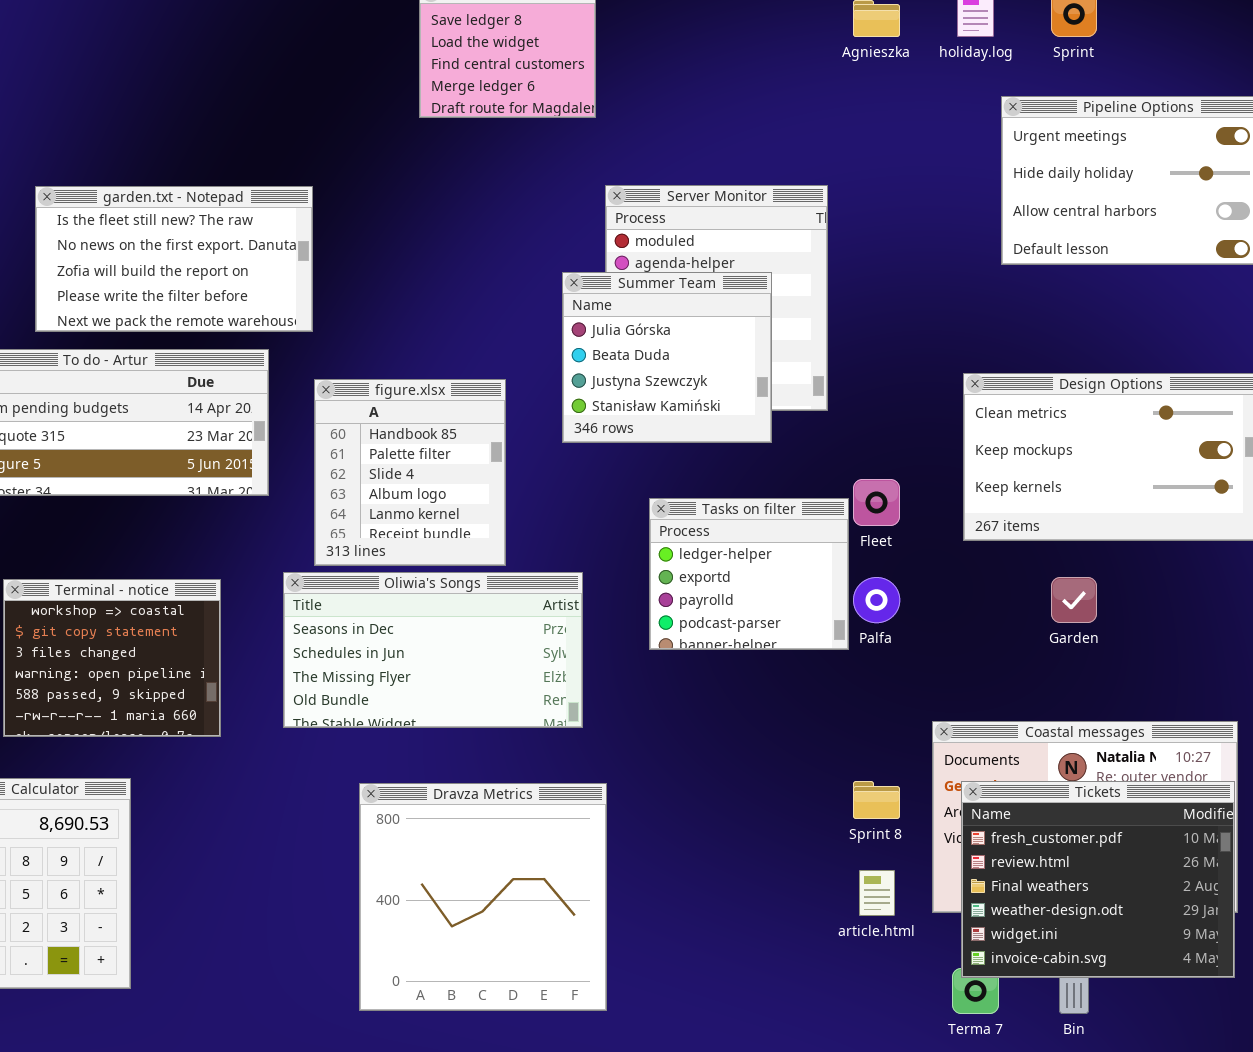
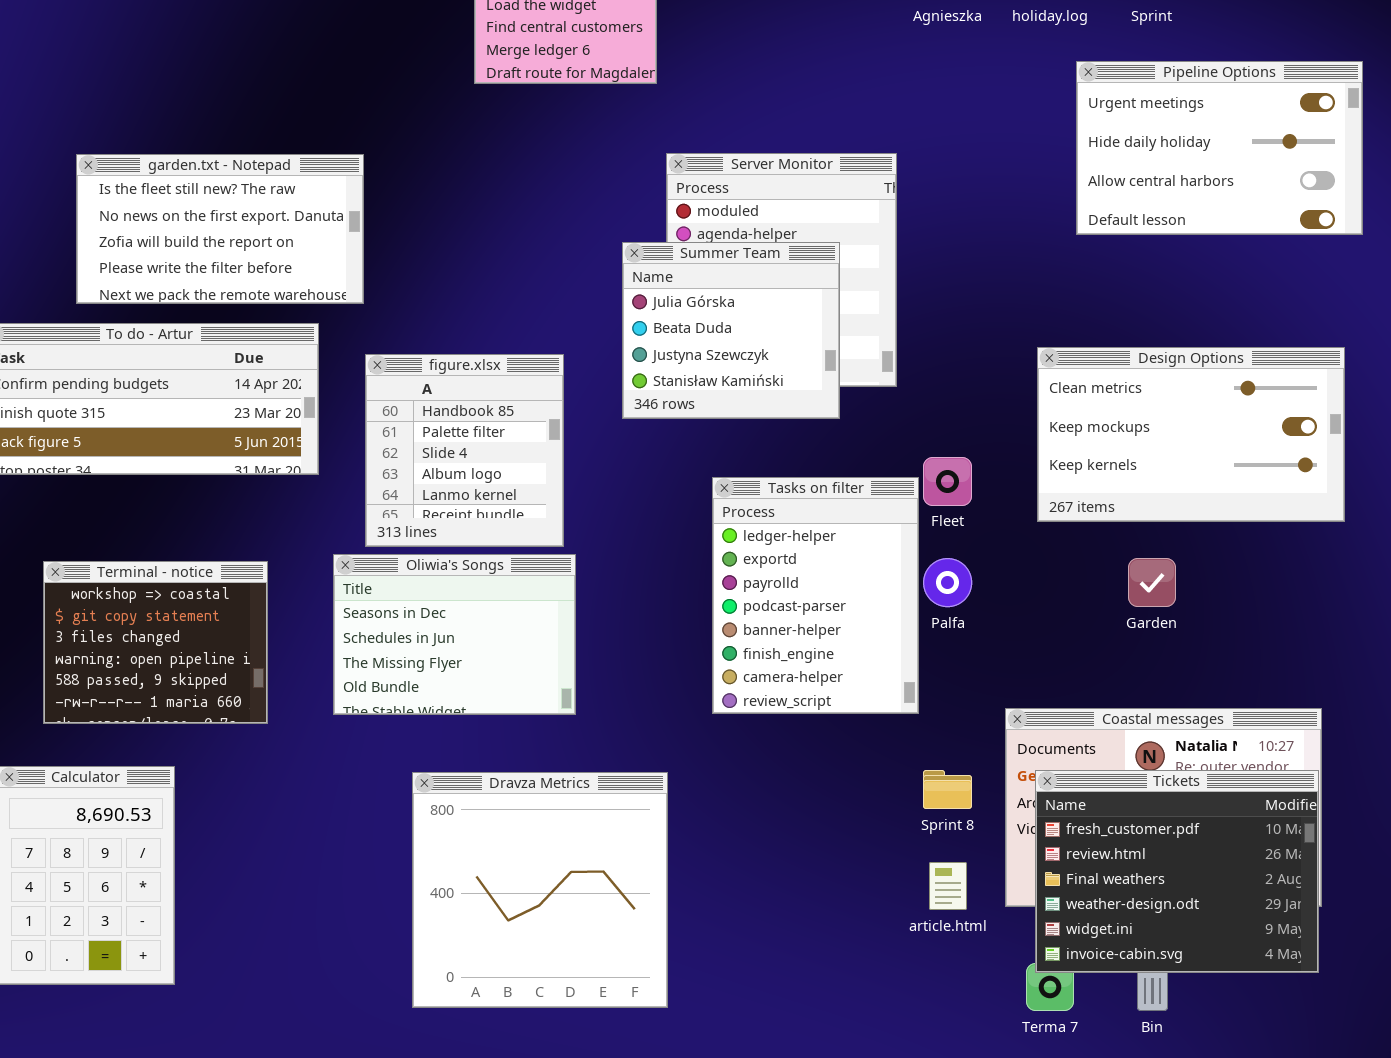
Tasks on filter: [649,498,849,650] -> [712,477,919,714], resized
Oliwia's Songs: [283,572,583,728] -> [333,554,576,715], resized

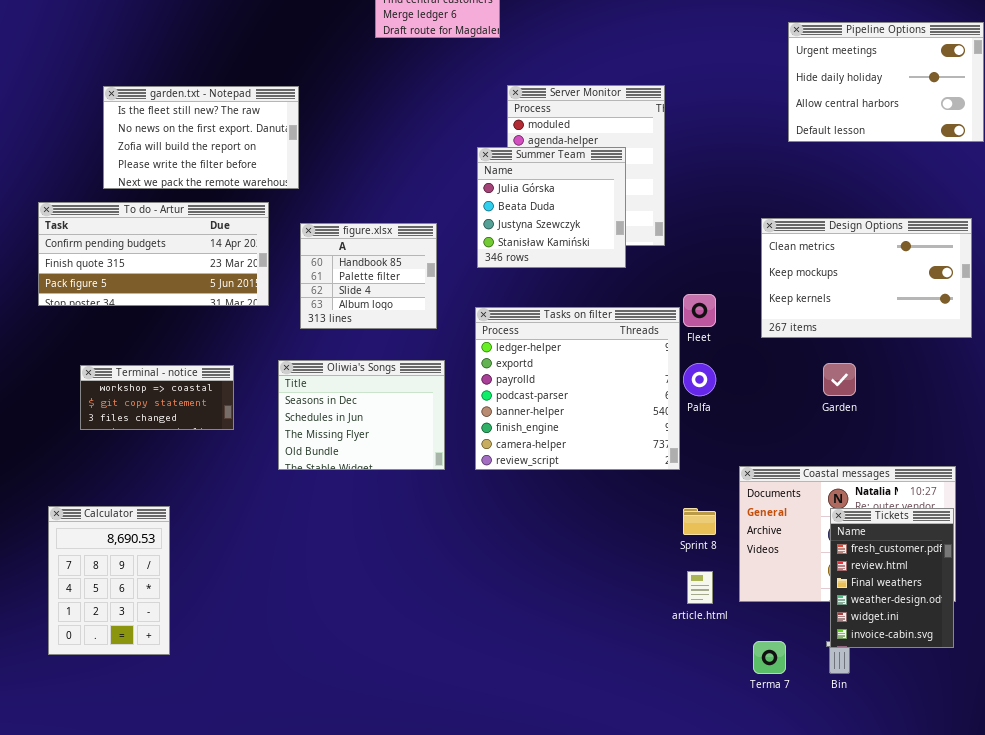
figure.xlsx: [365,354,564,547] -> [300,223,437,329], resized
Tasks on filter: [712,477,919,714] -> [475,307,680,470], resized
Terminal - notice: [43,561,268,724] -> [80,365,234,430], resized
Tickets: [1035,770,1319,973] -> [830,508,954,648], resized
Dravza Metrics: [412,772,668,1008] -> none, closed

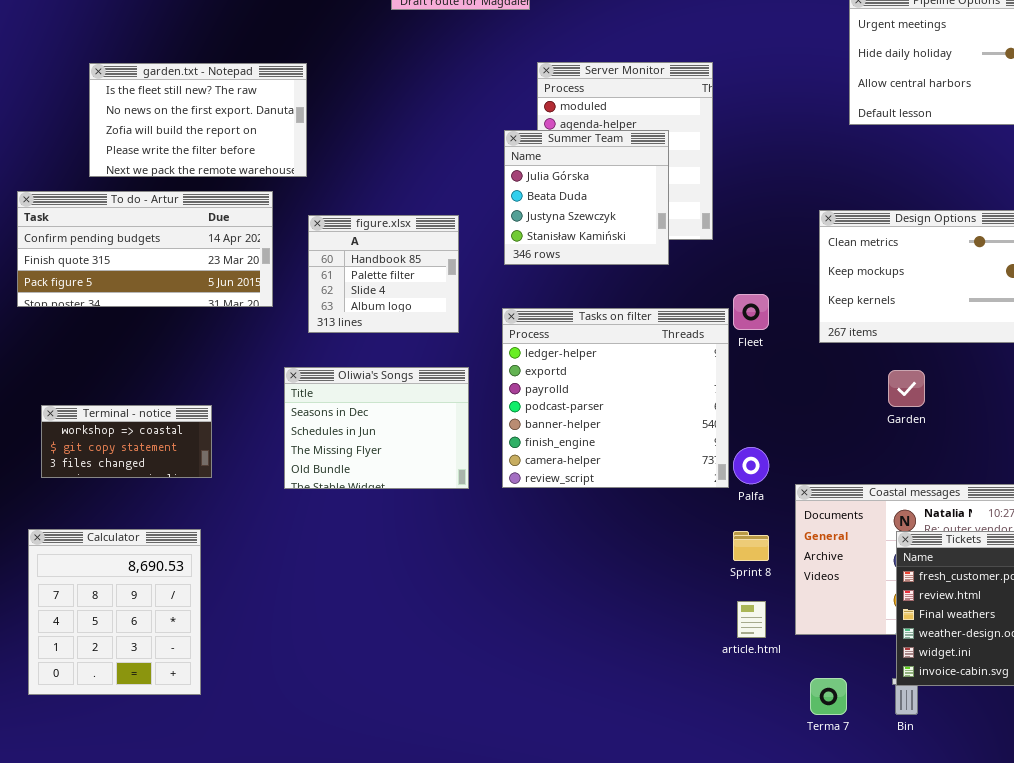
Palfa: [683,363,716,396] -> [733,447,769,484], moved
Terminal - notice: [80,365,234,430] -> [41,405,212,478], moved
Calculator: [48,506,170,655] -> [28,529,201,695], resized

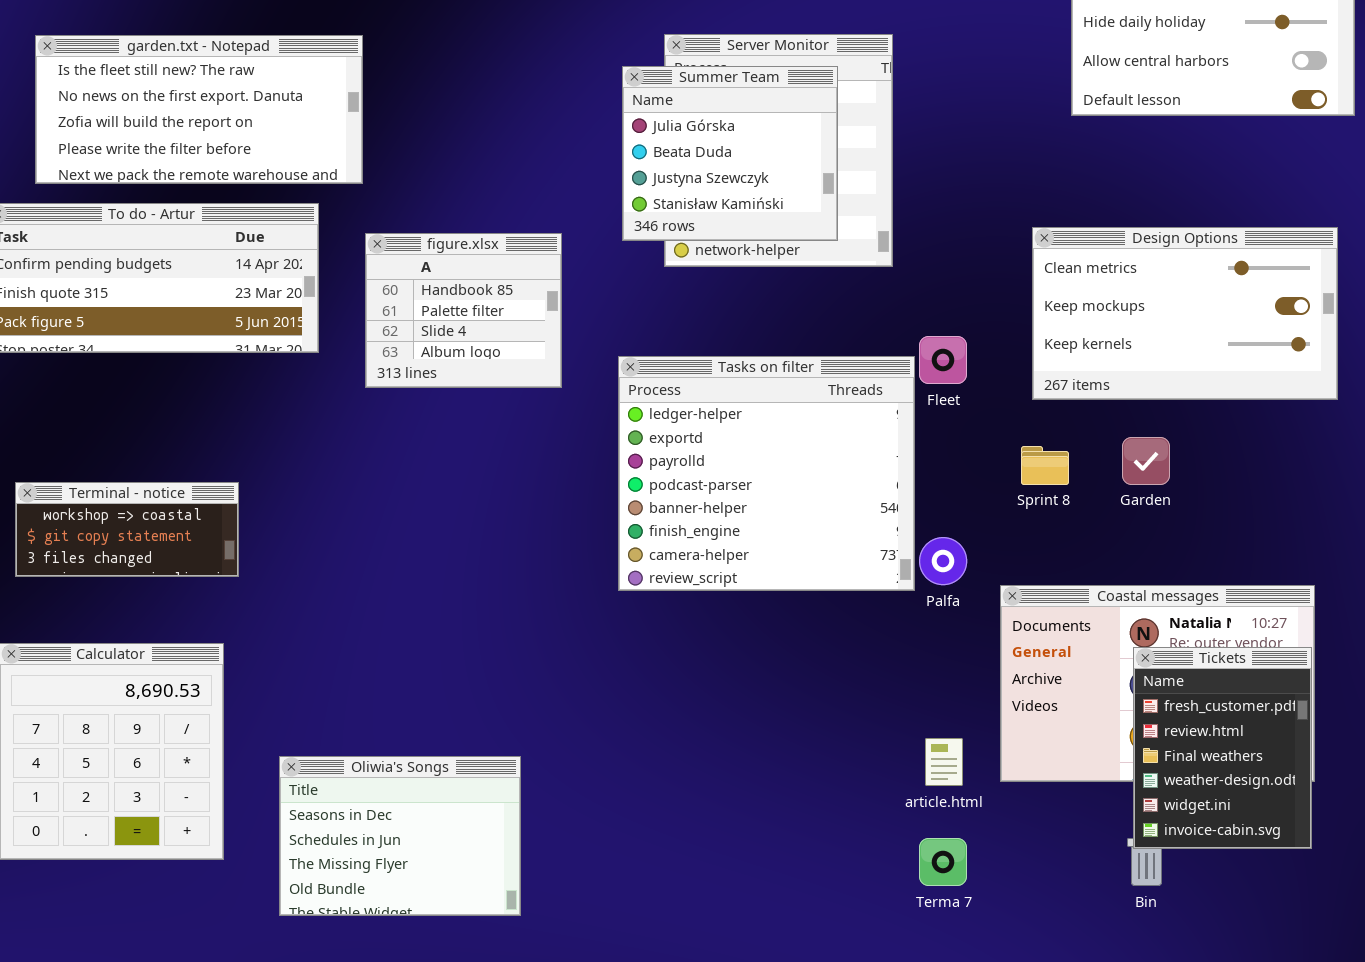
garden.txt - Notepad: [89,63,307,177] -> [35,35,363,184], resized
Summer Team: [504,130,669,265] -> [622,66,838,241], moved
Oliwia's Songs: [284,367,469,489] -> [279,756,521,916], moved
Sprint 8: [733,531,769,561] -> [1021,446,1069,485], moved
Terma 7: [810,678,847,715] -> [919,838,967,886], moved

